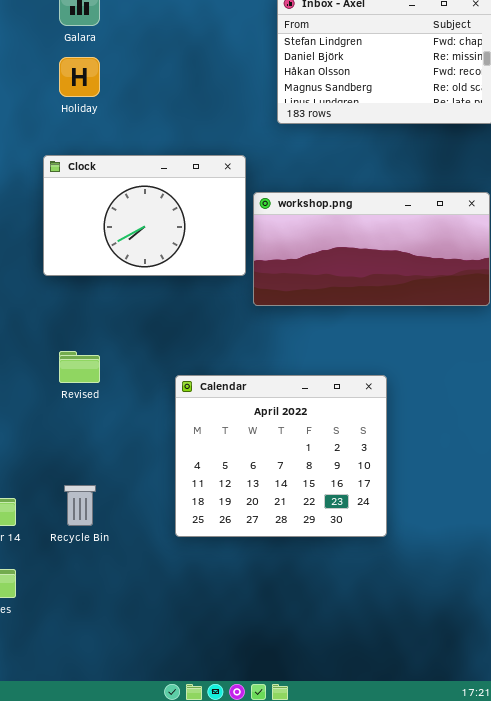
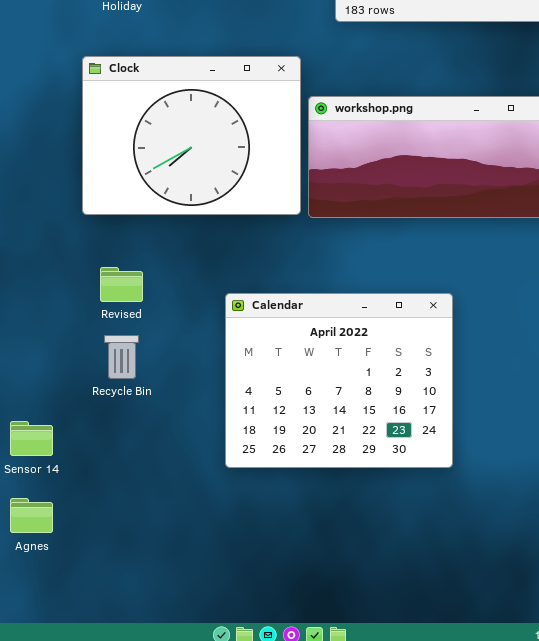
Clock: [43,155,246,276] -> [82,56,301,215], resized
Recycle Bin: [64,485,96,526] -> [104,335,139,379], moved

